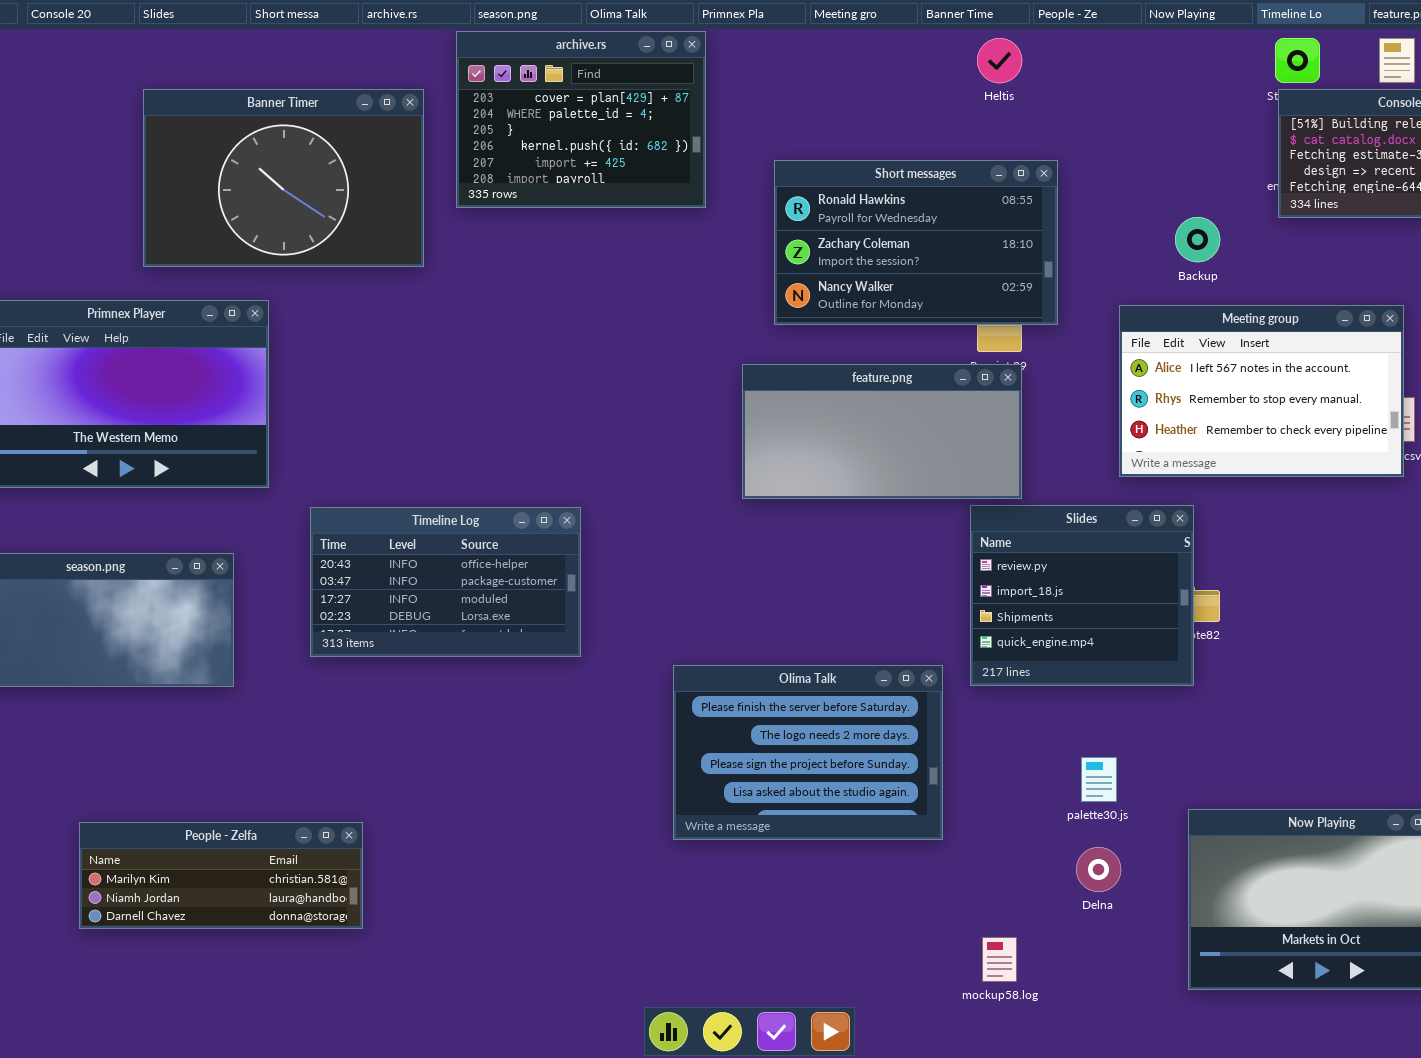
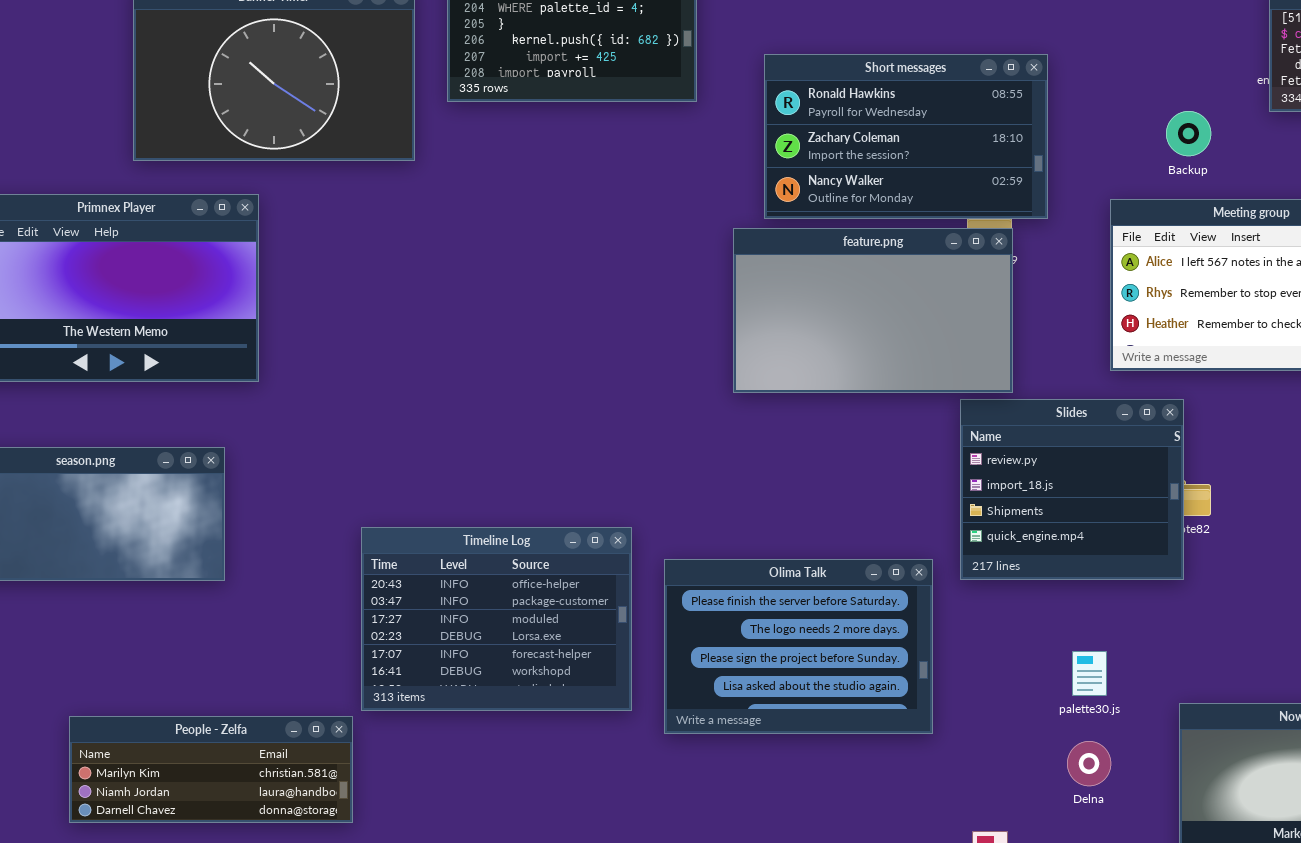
feature.png: [742,364,1022,499] -> [733,228,1013,393], resized
Timeline Log: [310,507,581,657] -> [361,527,632,711], moved, resized

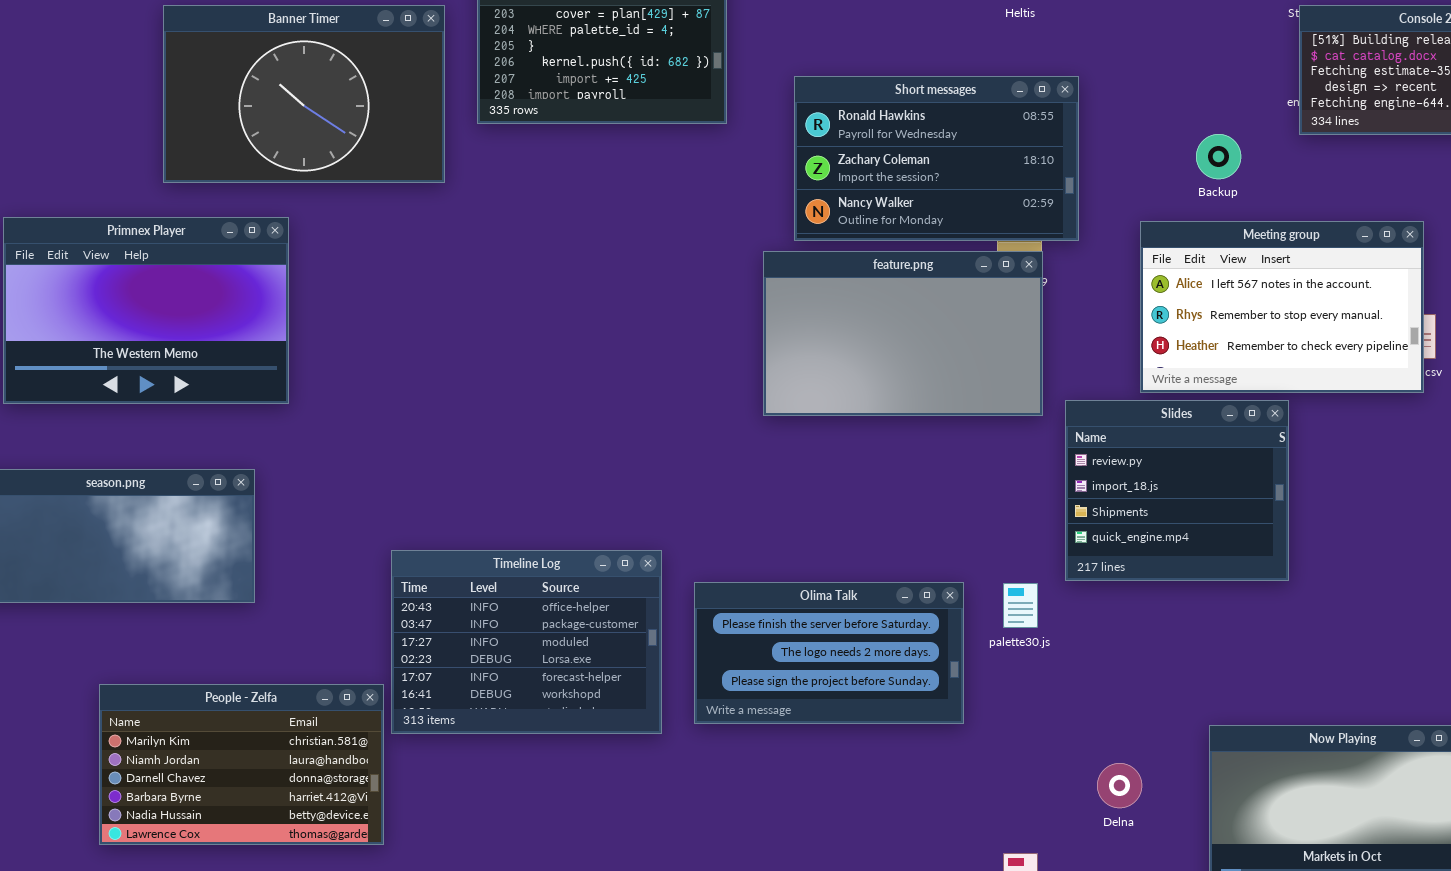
Slides: [960,399,1184,580] -> [1065,400,1289,581], moved
Olima Talk: [664,559,933,734] -> [694,582,964,724], resized
palette30.js: [1072,651,1107,696] -> [1003,583,1038,628], moved
People - Zelfa: [69,716,353,823] -> [99,684,384,845], resized

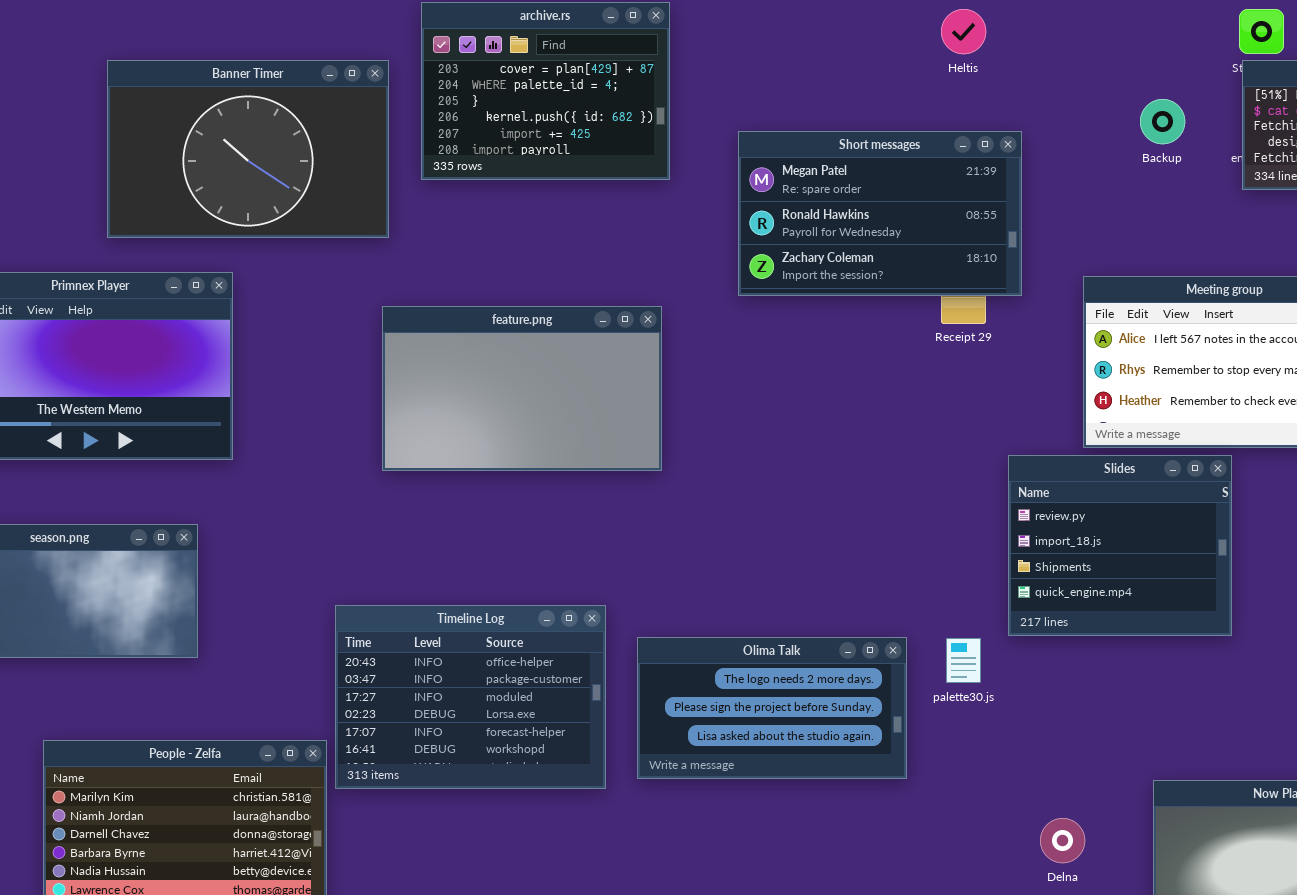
Short messages: [794,76,1079,241] -> [738,131,1022,296], scrolled up 1 row
Backup: [1196,134,1241,179] -> [1140,99,1185,144], moved
feature.png: [763,251,1043,416] -> [382,306,662,471], moved
Olima Talk: [694,582,964,724] -> [637,637,907,779], scrolled down 1 row

